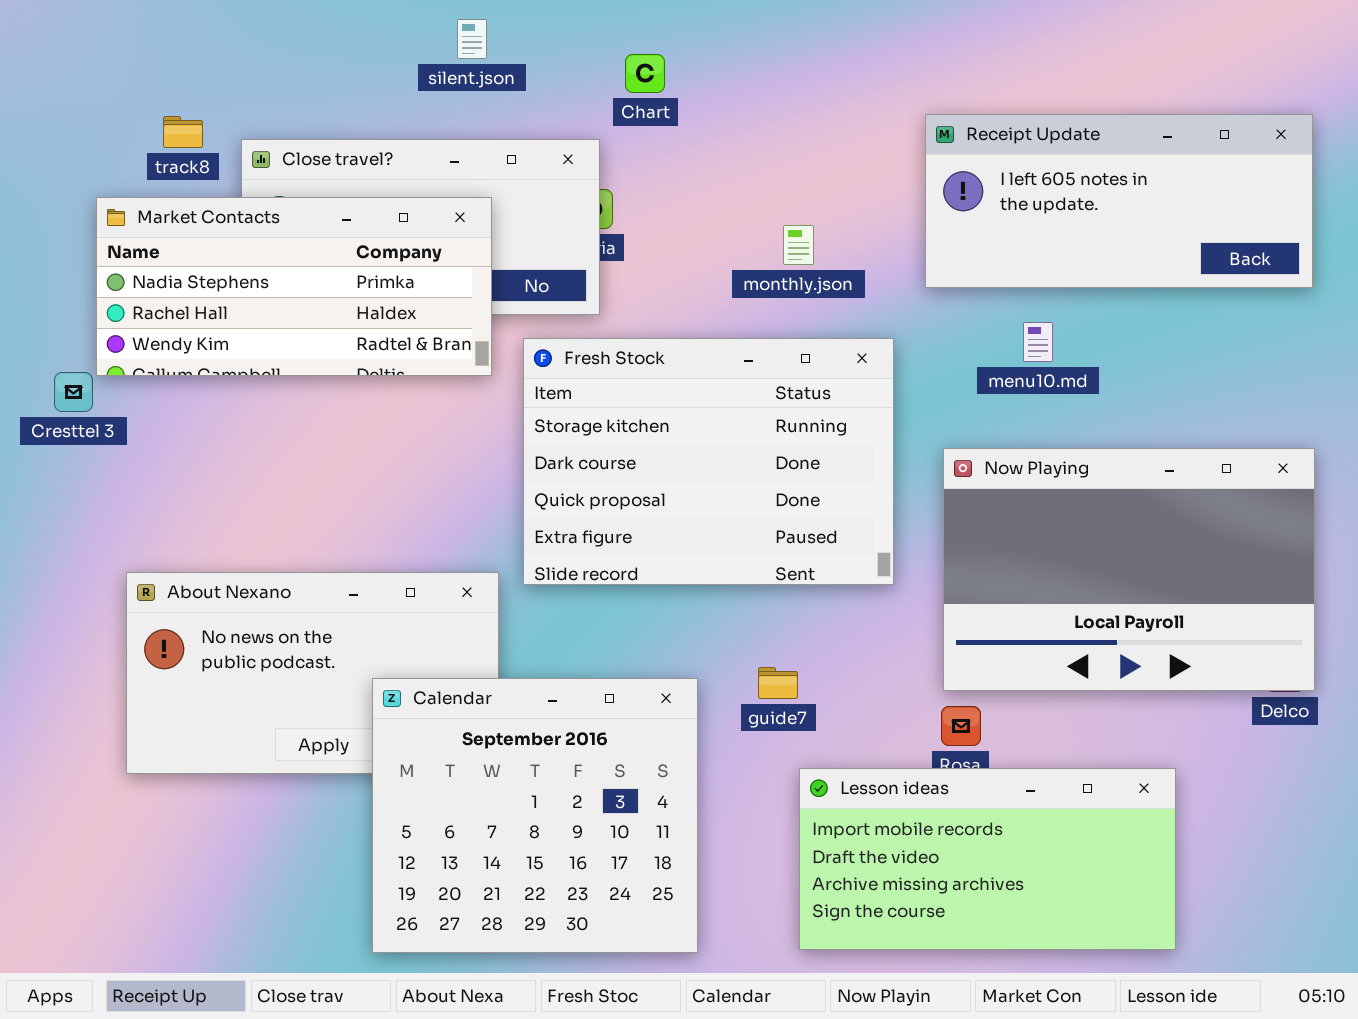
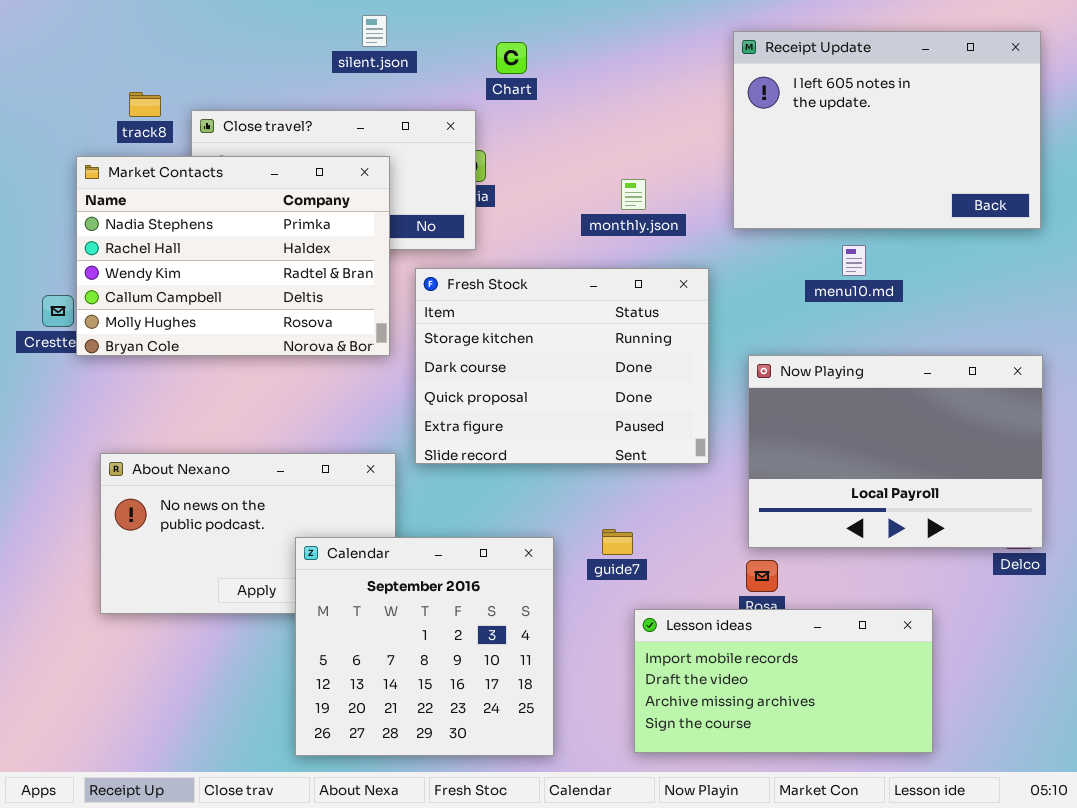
Receipt Update: [925,114,1313,288] -> [733,31,1041,229], resized
Market Contacts: [96,197,492,376] -> [76,156,390,356], resized
menu10.md: [1023,322,1053,362] -> [842,245,866,276], moved

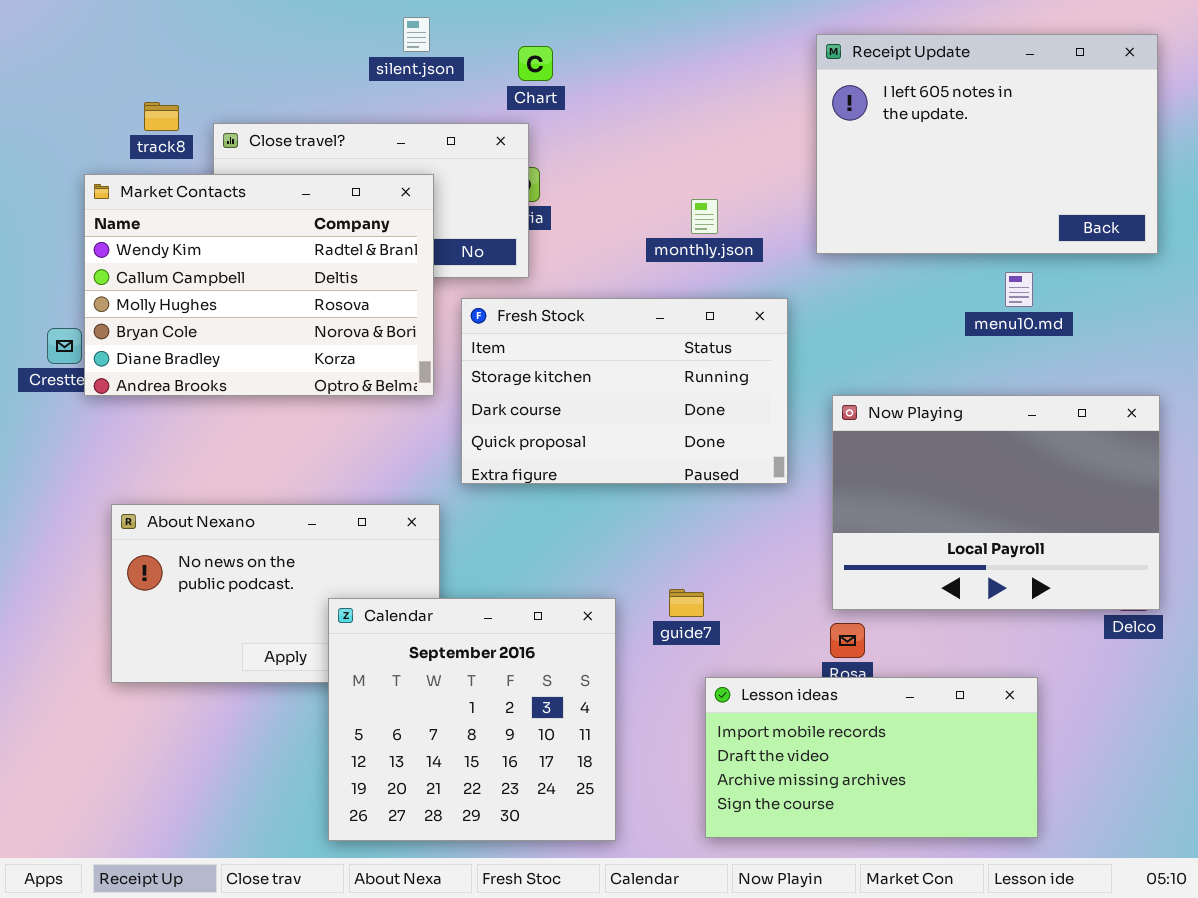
Chart: [496,42,527,74] -> [518,46,553,81], moved
Market Contacts: [76,156,390,356] -> [84,174,434,396], scrolled down 2 rows
menu10.md: [842,245,866,276] -> [1005,272,1033,307], moved
Fresh Stock: [415,268,709,464] -> [461,298,788,484], resized

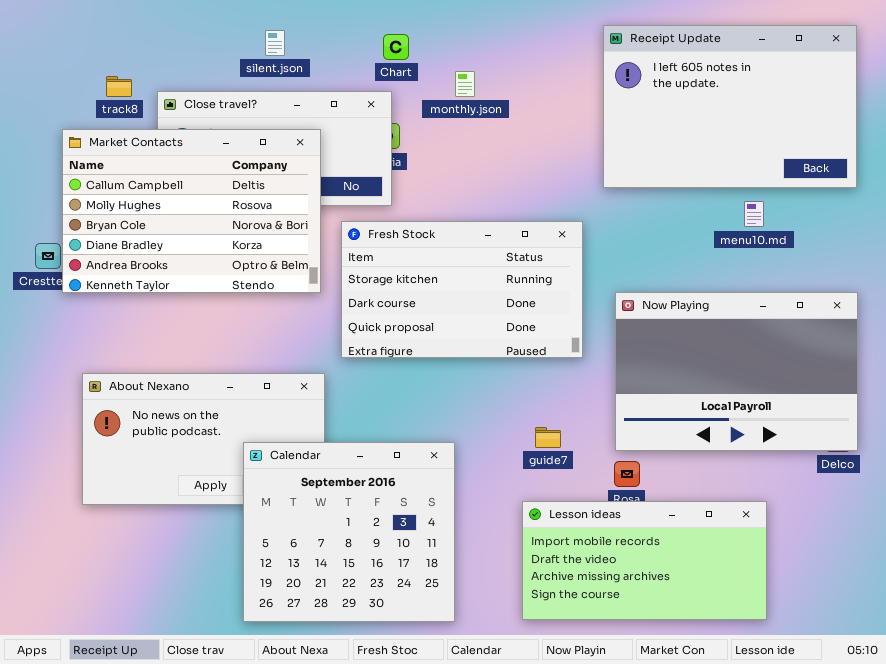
silent.json: [403,17,430,52] -> [265,30,285,56], moved
Market Contacts: [84,174,434,396] -> [62,129,321,293], scrolled down 1 row
monthly.json: [691,199,718,234] -> [455,71,475,97], moved
guide7: [669,589,704,617] -> [535,427,561,448], moved

